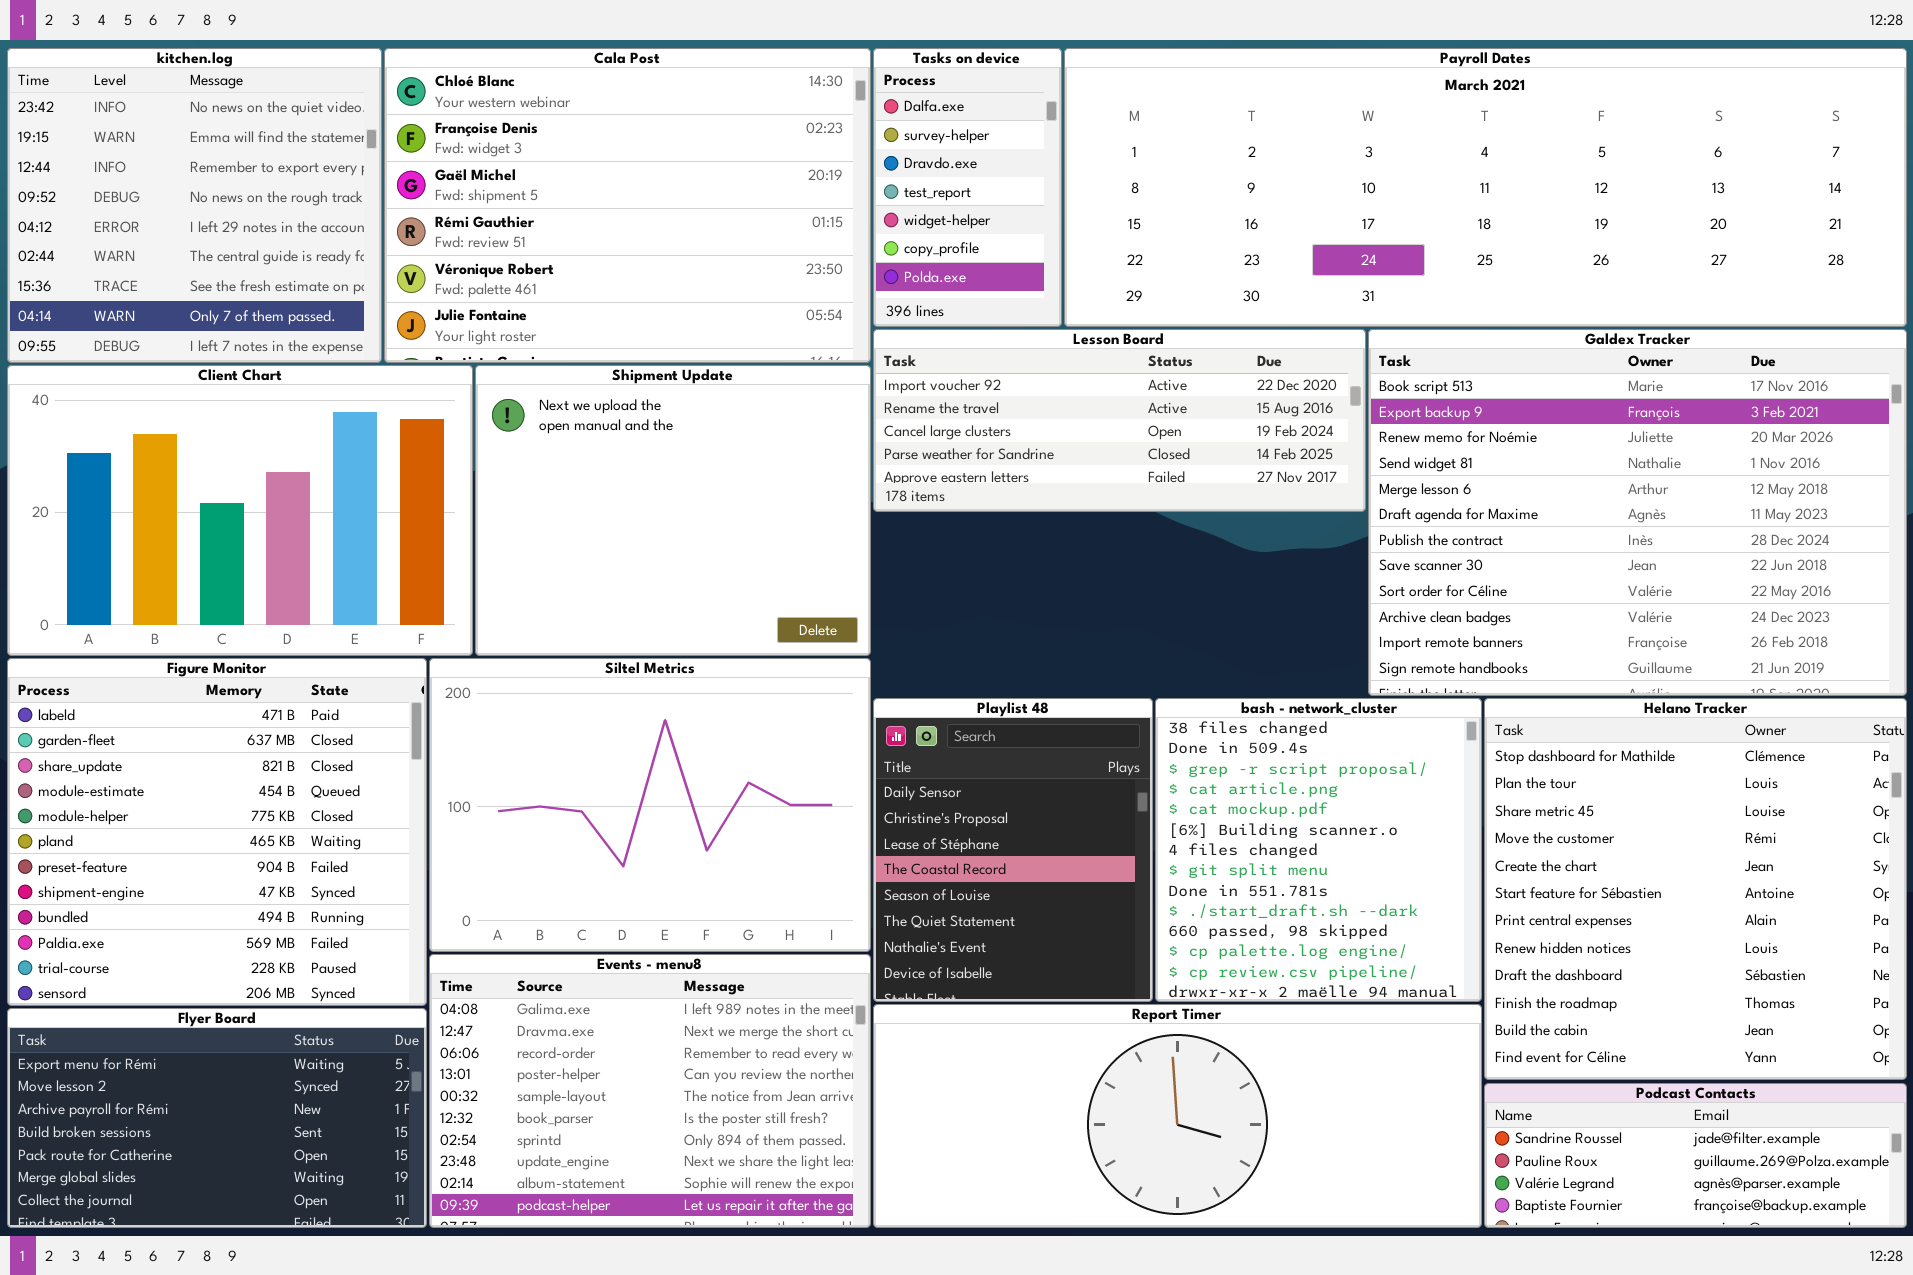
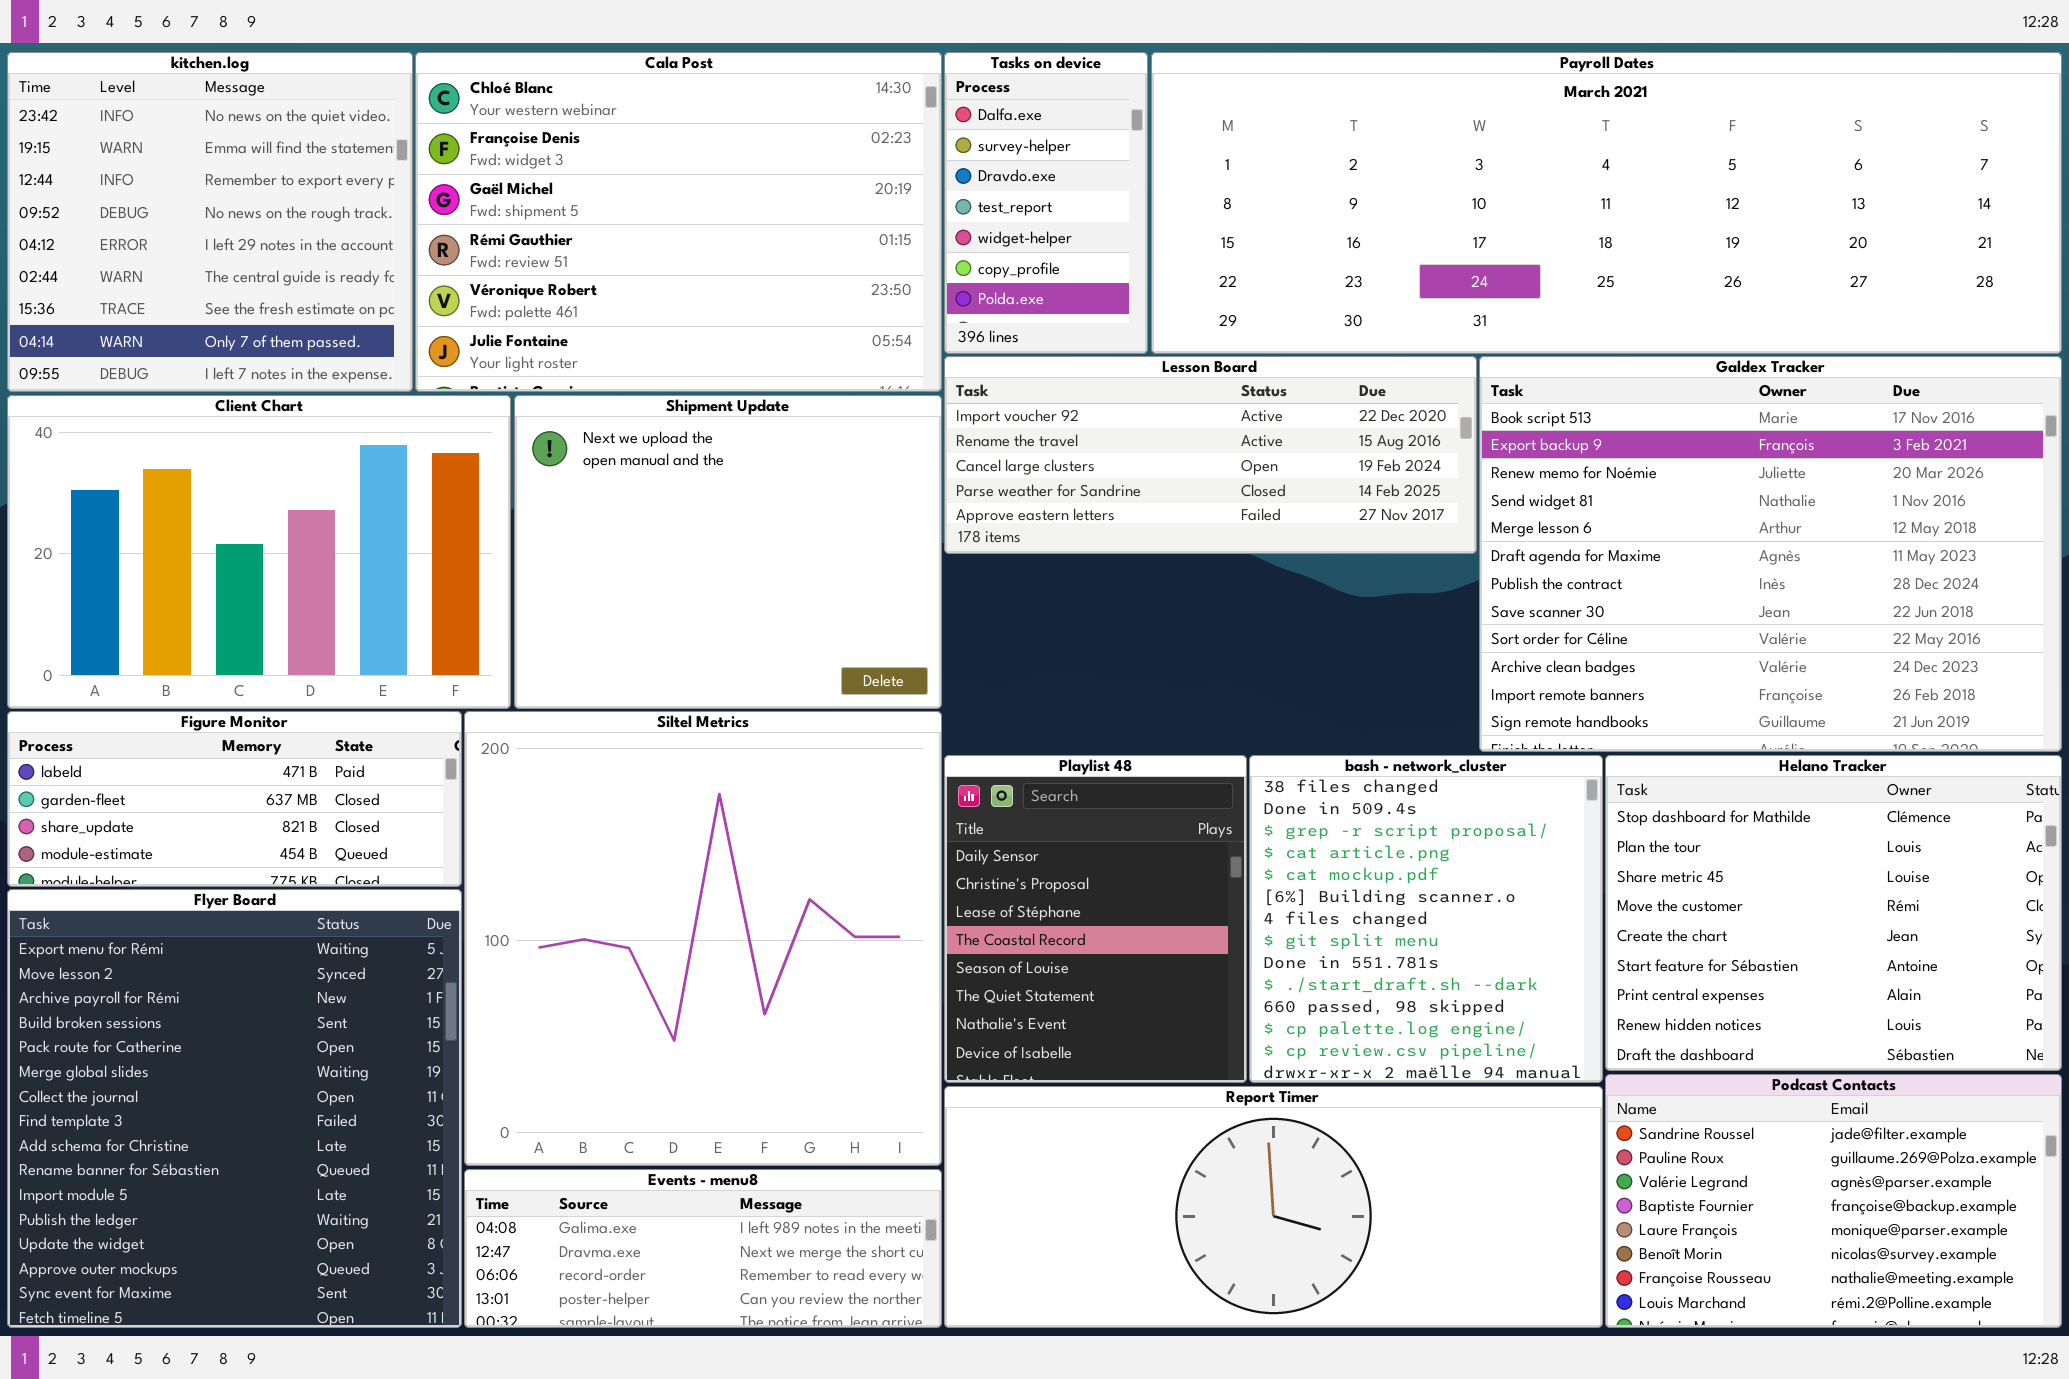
Figure Monitor: [7,658,427,1006] -> [7,711,462,887], resized
Siltel Metrics: [429,658,871,952] -> [464,711,942,1166], resized
Helano Tracker: [1484,698,1907,1080] -> [1605,755,2062,1071], resized
Events - menu8: [429,954,871,1228] -> [464,1169,942,1328], resized
Flyer Board: [7,1008,427,1228] -> [7,889,462,1328], resized
Podcast Contacts: [1484,1083,1907,1228] -> [1605,1074,2062,1328], resized

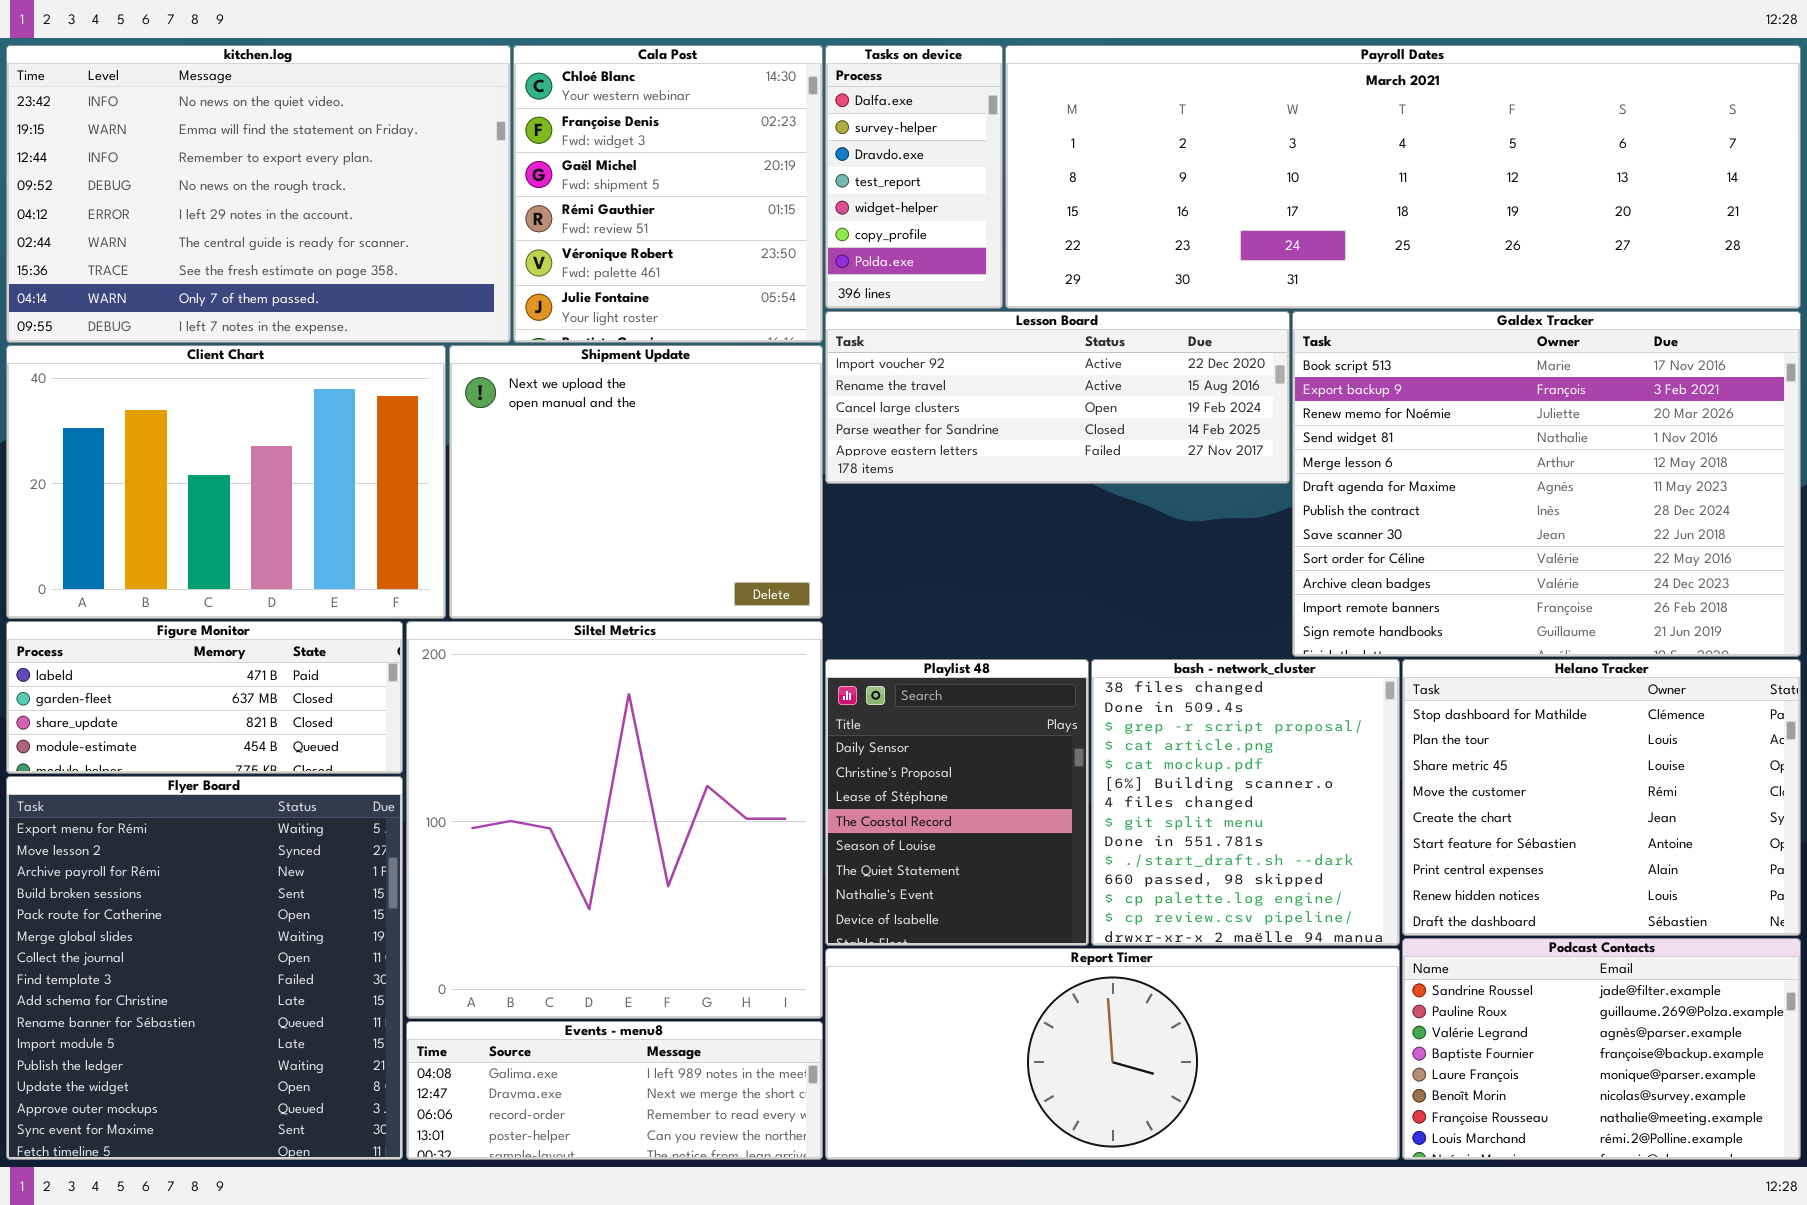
kitchen.log: [7,52,413,392] -> [6,45,511,343], resized
Cala Post: [415,52,942,392] -> [513,45,823,343], resized

